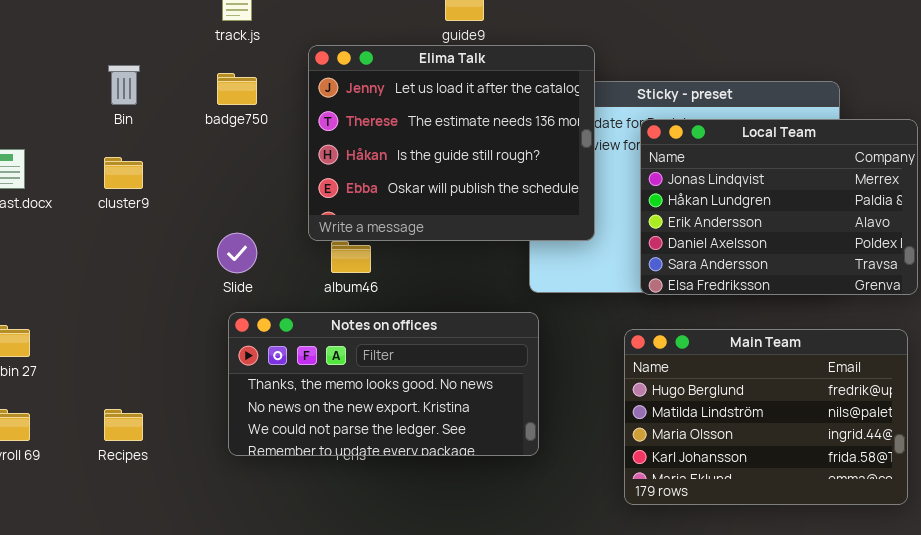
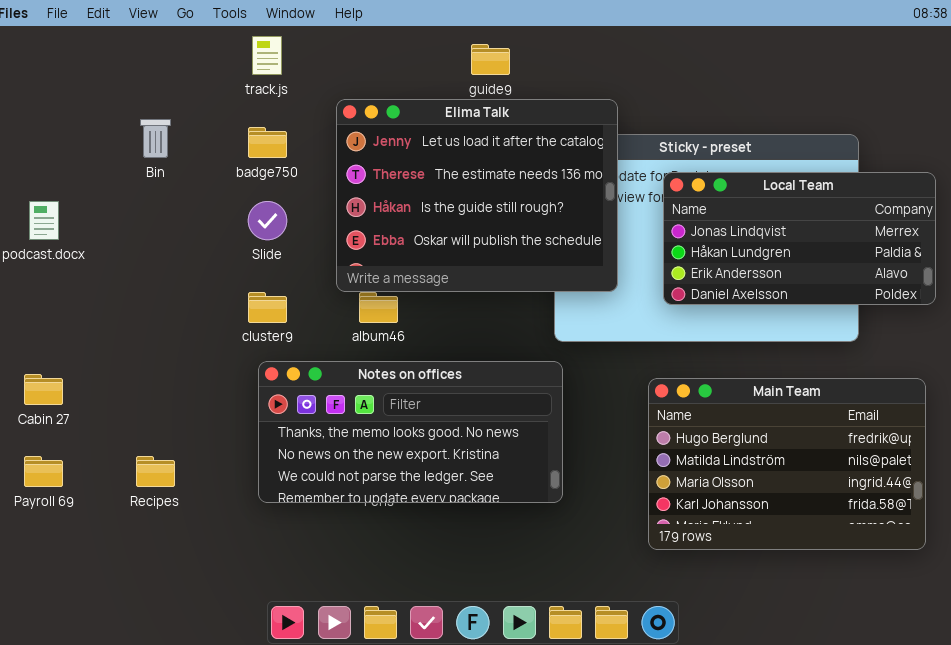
Local Team: [640,119,918,295] -> [663,172,936,305], resized
cluster9: [104,157,143,189] -> [248,292,287,323], moved
Slide: [217,233,257,273] -> [248,201,287,240], moved

